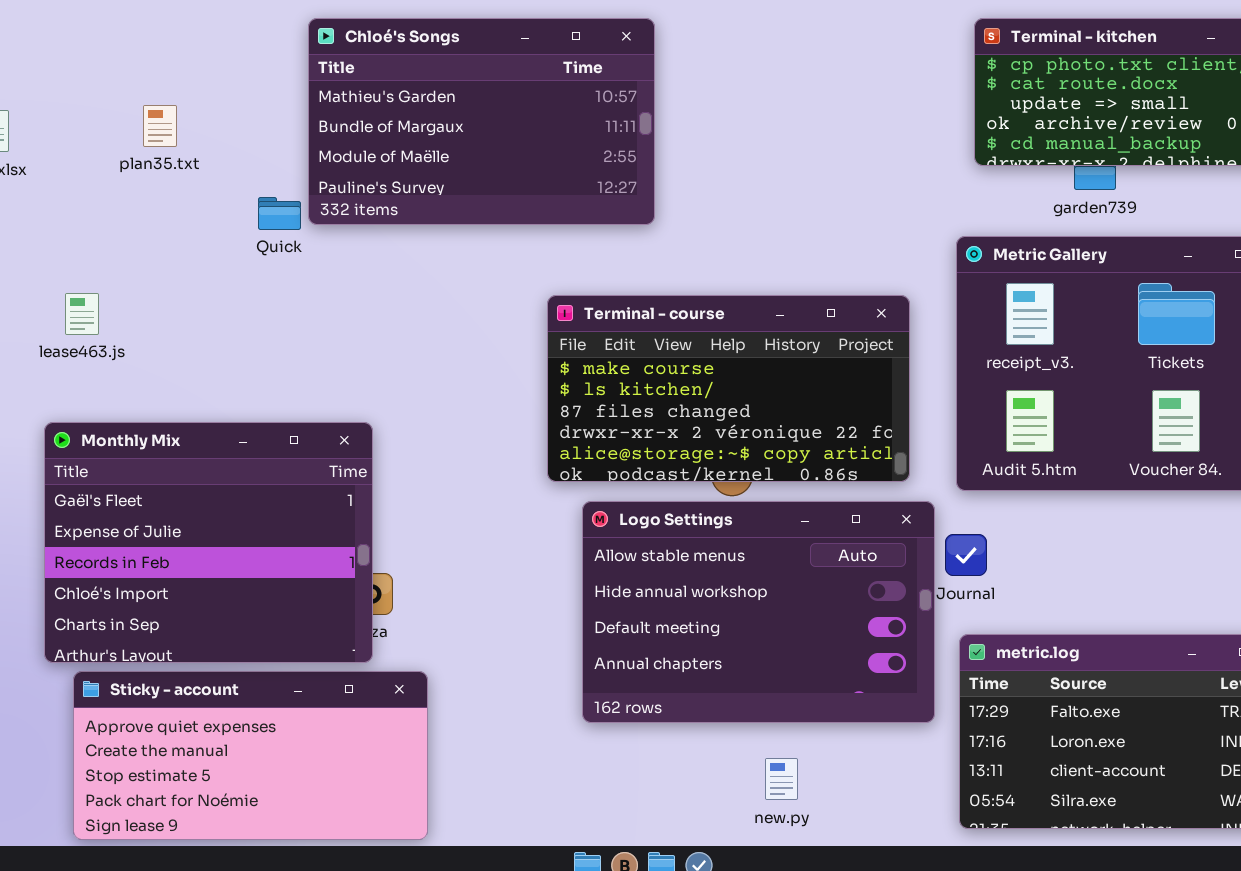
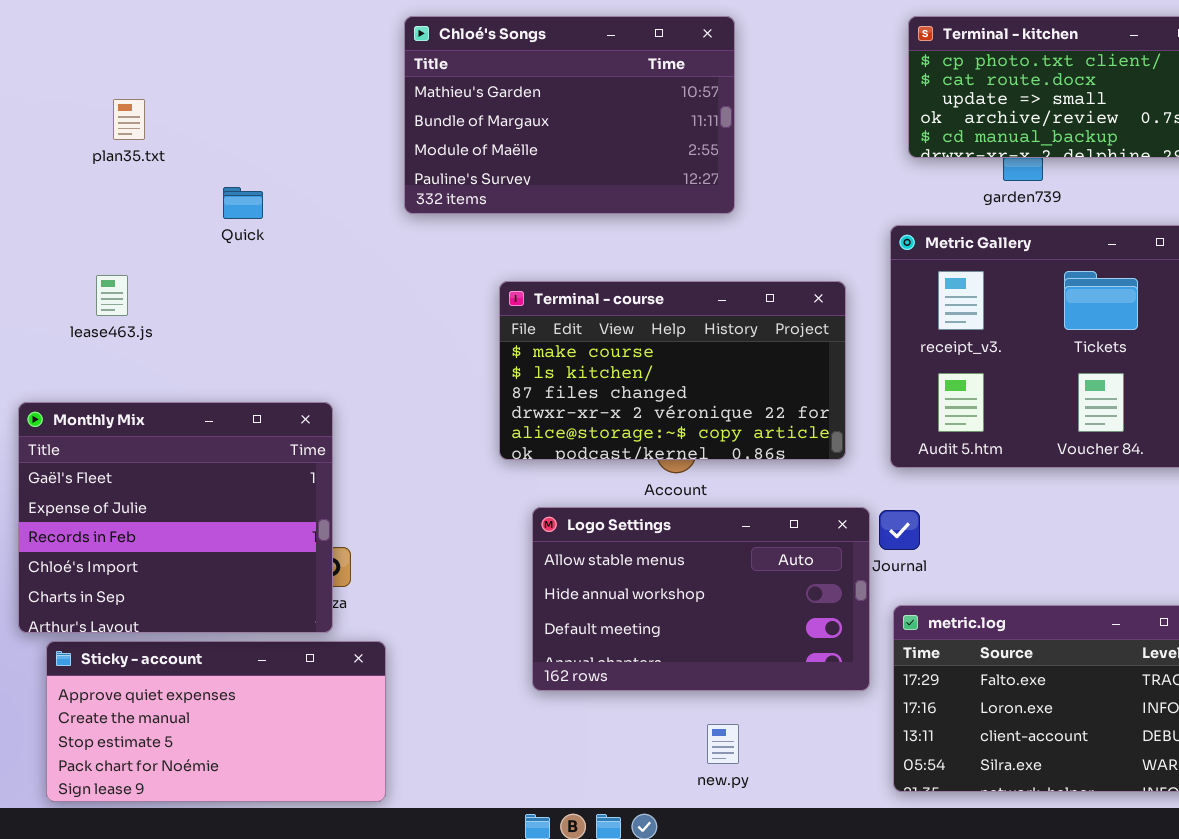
Chloé's Songs: [308,18,655,225] -> [404,16,735,214], moved
lease463.js: [65,293,99,335] -> [96,275,128,316], moved
Logo Settings: [582,501,935,723] -> [532,507,870,691], resized

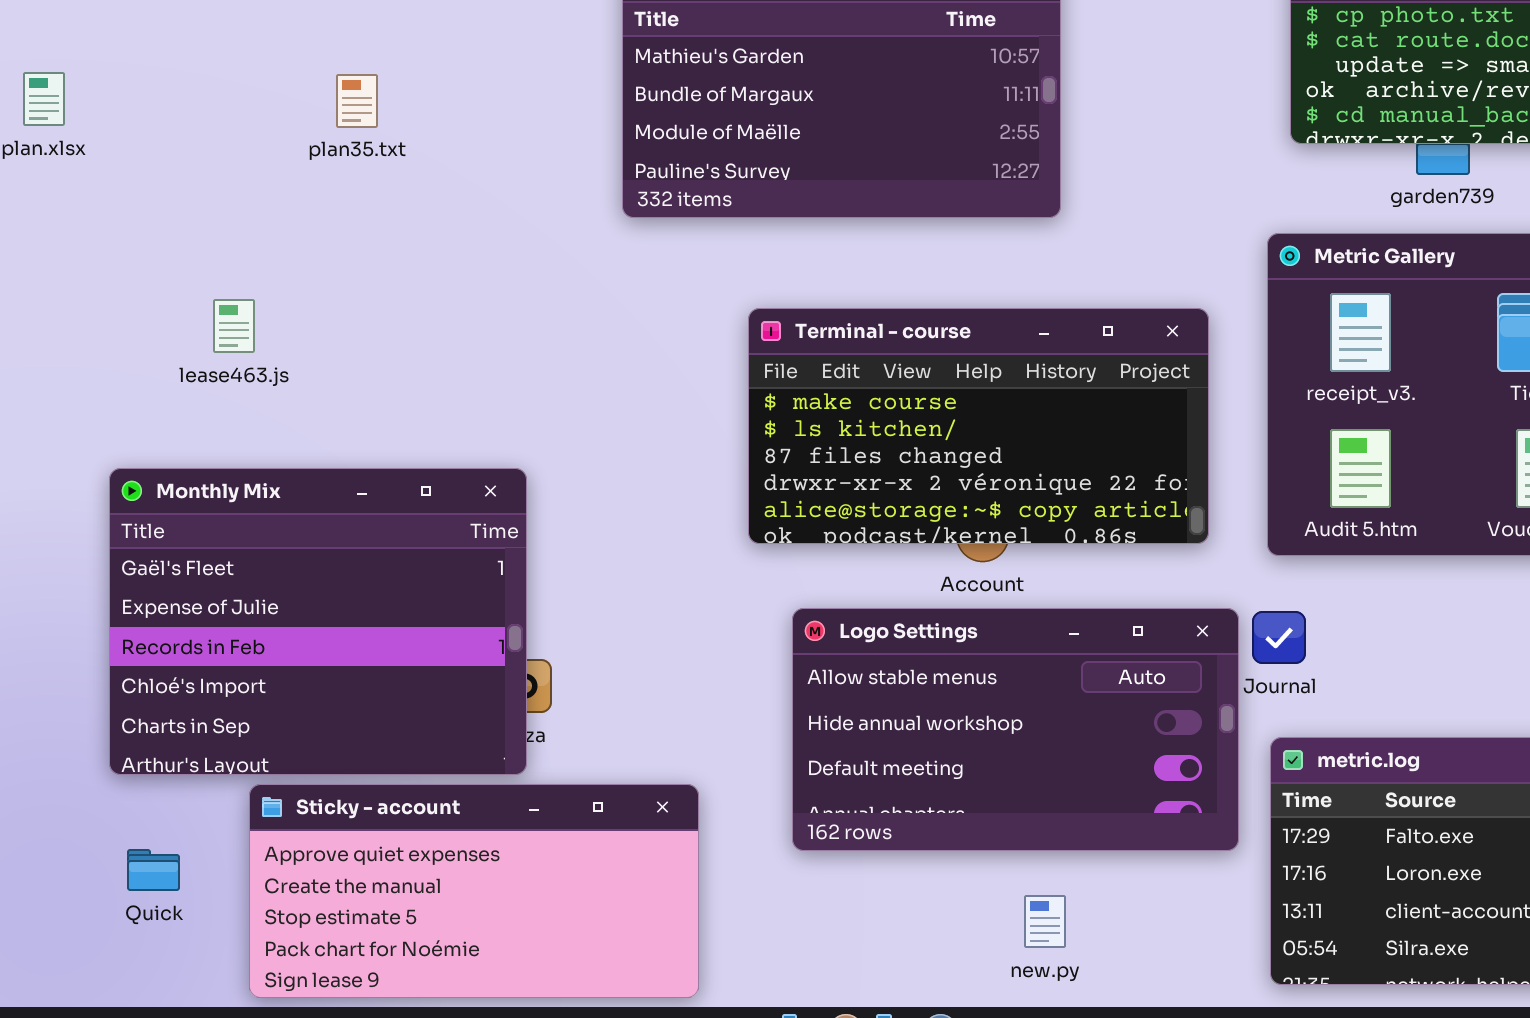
plan35.txt: [113,99,145,140] -> [336,74,378,128], moved
Quick: [223,187,263,219] -> [127,849,180,891], moved
Sticky - account: [46,641,386,802] -> [249,784,699,998], moved

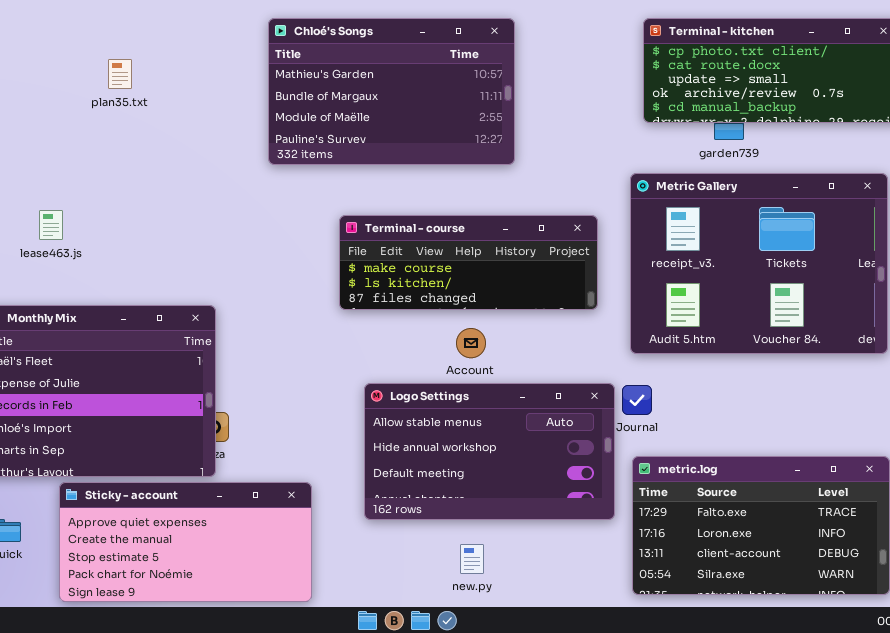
plan35.txt: [336,74,378,128] -> [108,59,132,89], moved
Terminal - course: [748,308,1209,544] -> [339,215,598,310], resized
new.py: [1024,895,1066,948] -> [460,544,484,574], moved

